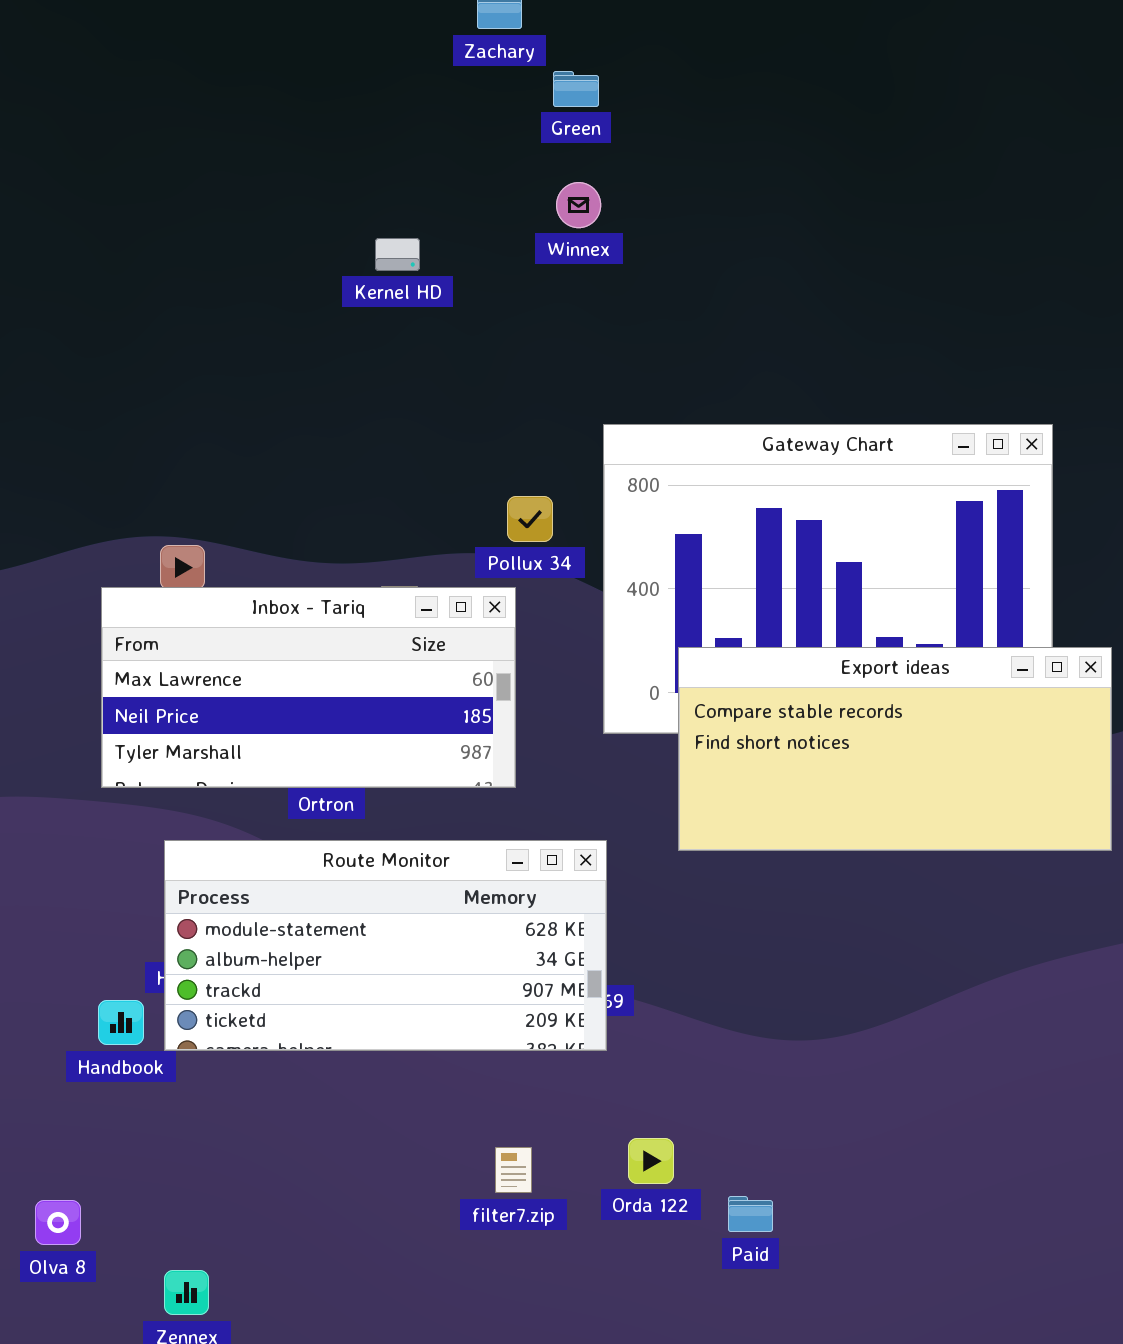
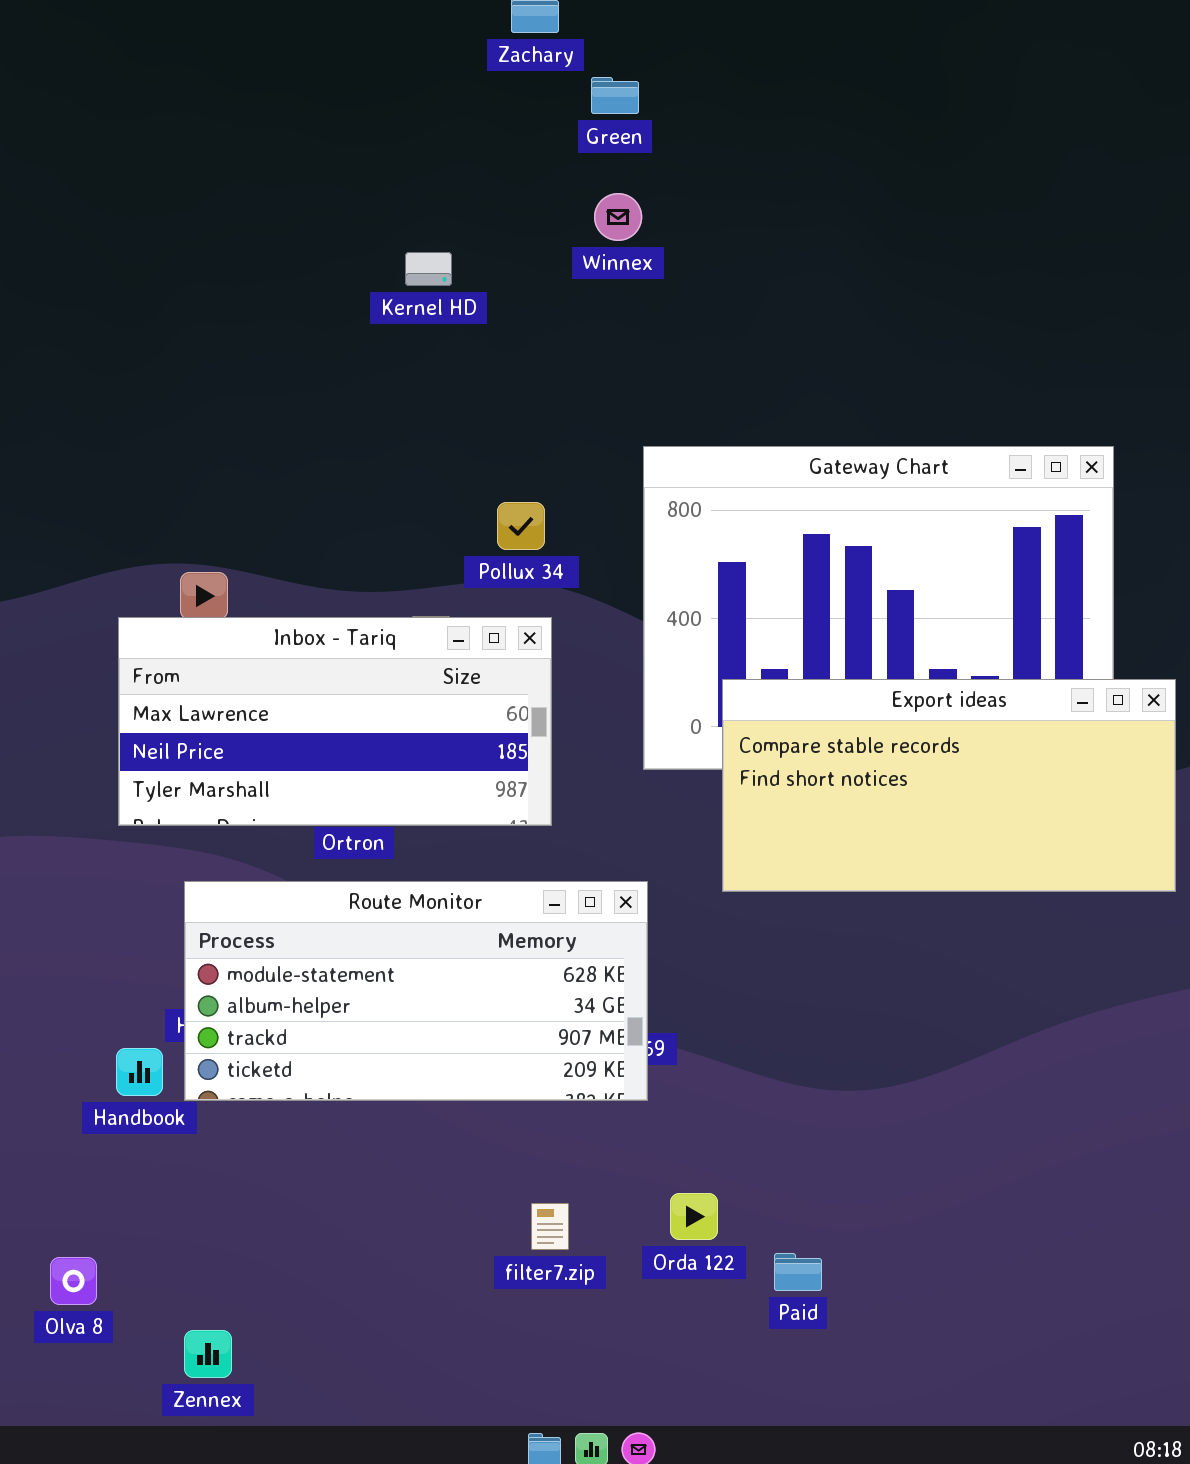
Pollux 34: [507,496,553,542] -> [497,502,545,550], moved

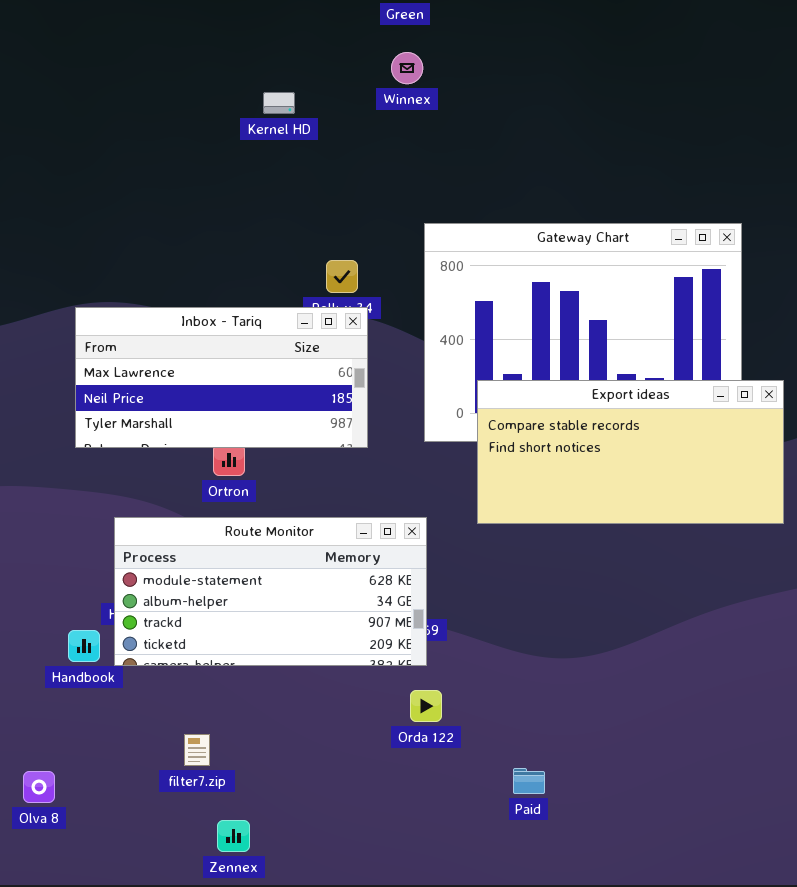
Inbox - Tariq: [118,617,552,826] -> [75,307,368,448], moved
Orda 122: [670,1193,718,1240] -> [410,690,442,722], moved
filter7.zip: [531,1203,569,1250] -> [184,734,210,766], moved
Zennex: [184,1330,232,1378] -> [217,820,250,852], moved

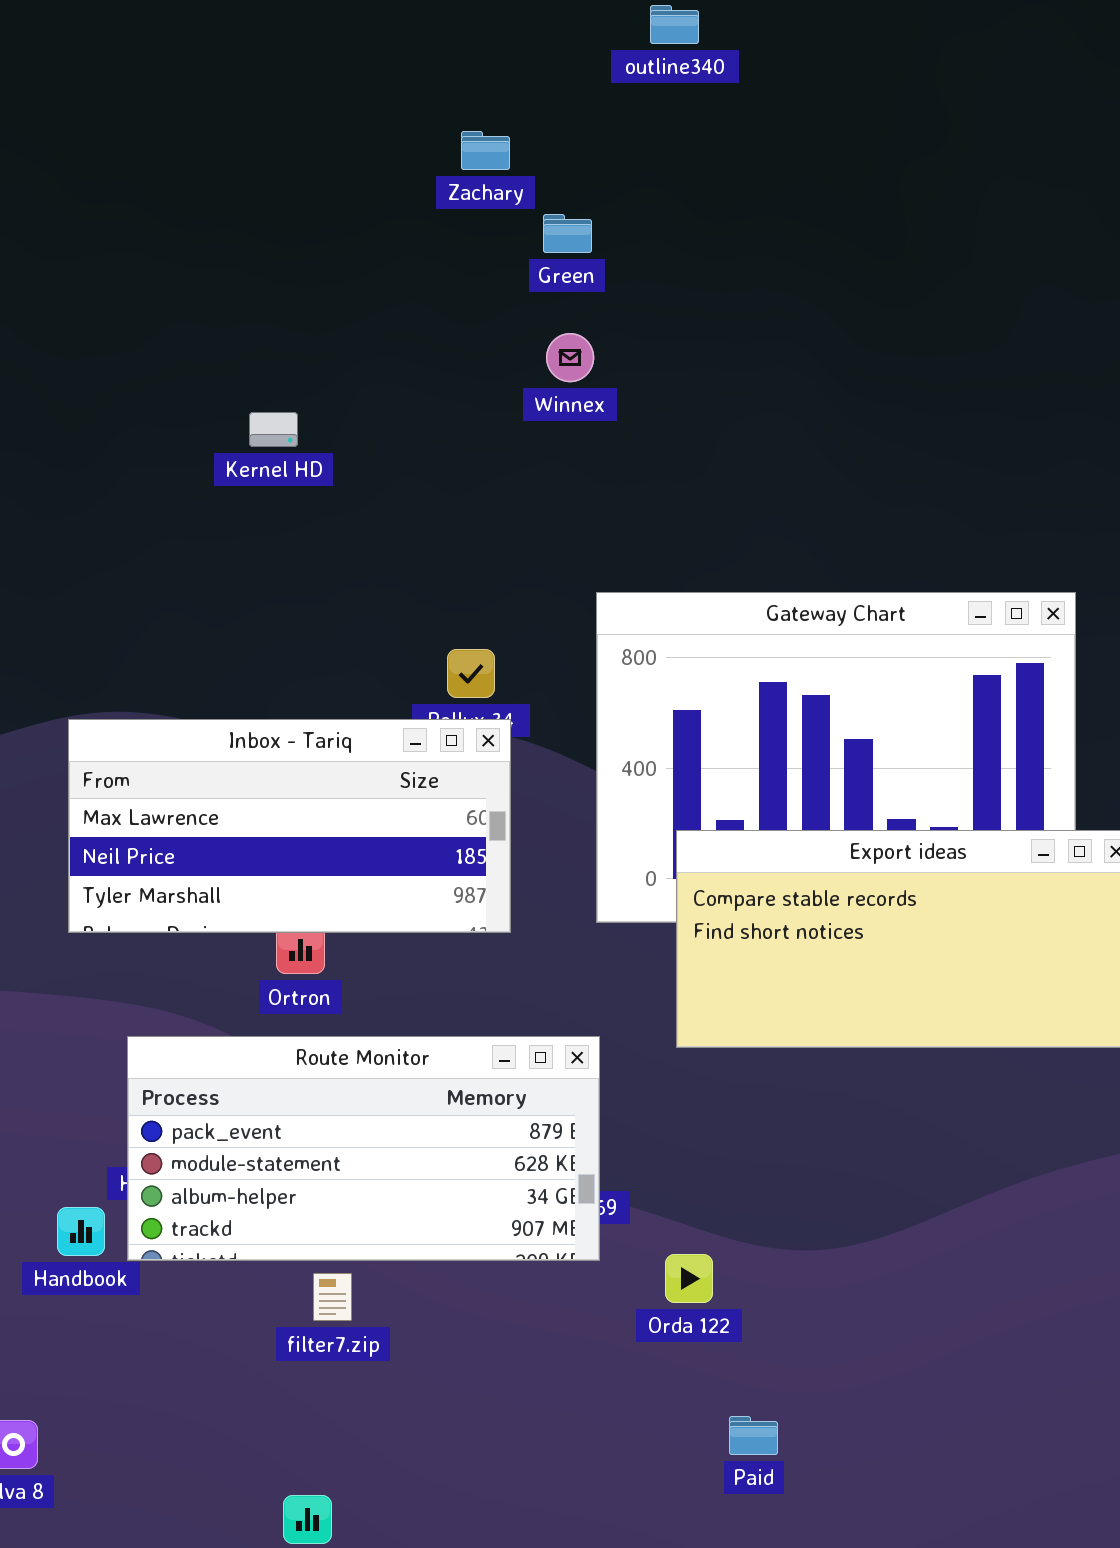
Kernel HD: [263,92,295,114] -> [249,412,298,447], moved
Route Monitor: [114,517,427,666] -> [127,1036,600,1261], scrolled up 1 row
Orda 122: [410,690,442,722] -> [665,1254,713,1303], moved
filter7.zip: [184,734,210,766] -> [313,1273,352,1321], moved

